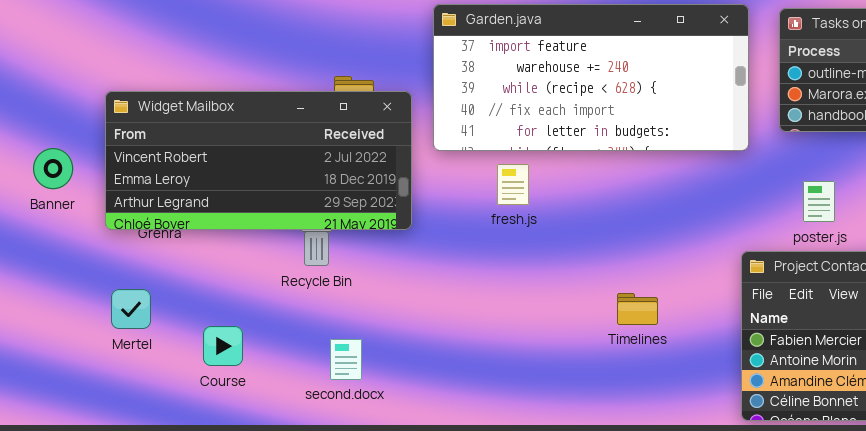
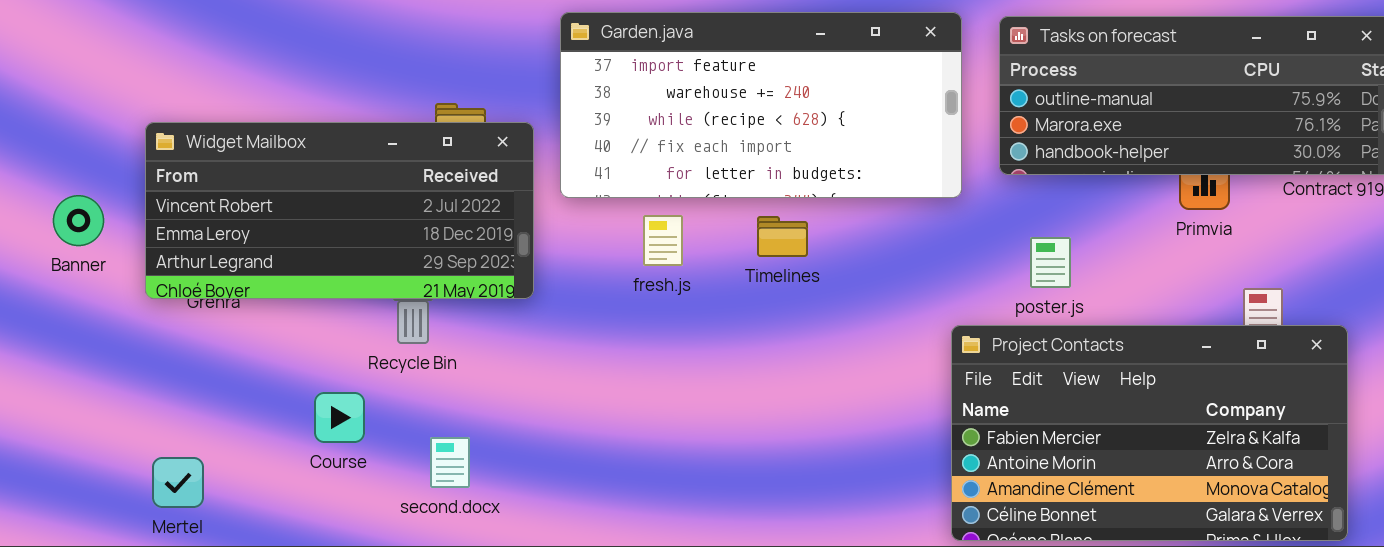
Mertel: [111,289,151,329] -> [152,457,204,508], moved
Timelines: [617,293,658,325] -> [757,216,808,257], moved
Course: [203,326,243,366] -> [314,392,365,443], moved

